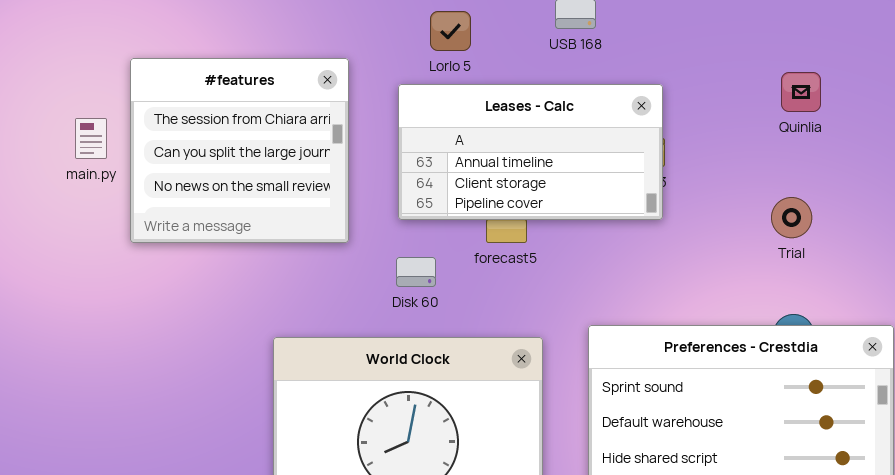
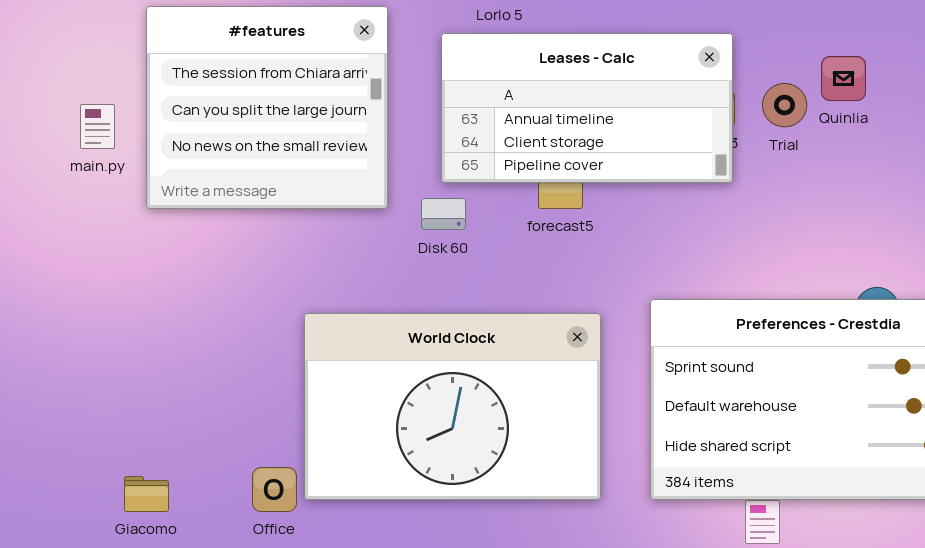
Quinlia: [781,72,821,112] -> [821,56,866,101], moved
main.py: [75,118,107,159] -> [80,104,115,149], moved
Trial: [771,197,812,238] -> [762,83,807,127], moved
Disk 60: [396,257,436,287] -> [421,198,466,230], moved

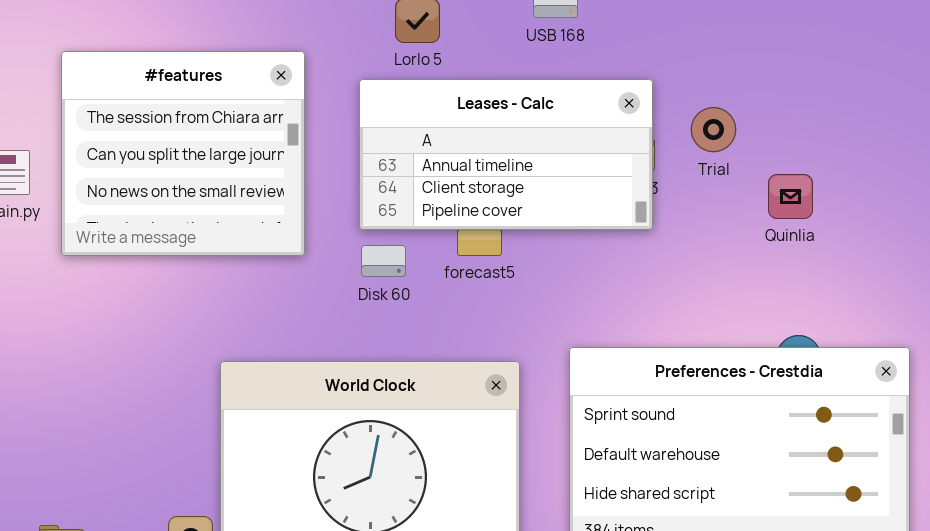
Quinlia: [821,56,866,101] -> [768,174,813,219], moved
Trial: [762,83,807,127] -> [691,107,736,152], moved
Disk 60: [421,198,466,230] -> [361,245,406,277], moved

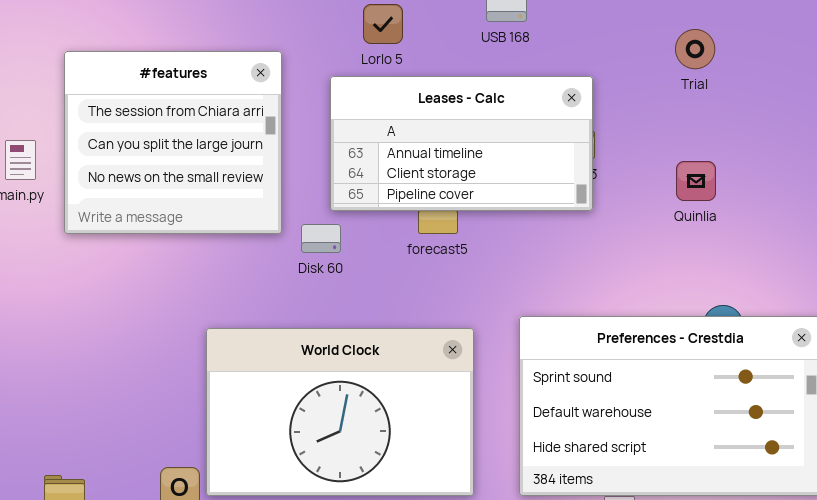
Trial: [691,107,736,152] -> [675,29,715,69], moved
Quinlia: [768,174,813,219] -> [676,161,716,201], moved
Disk 60: [361,245,406,277] -> [301,224,341,253], moved

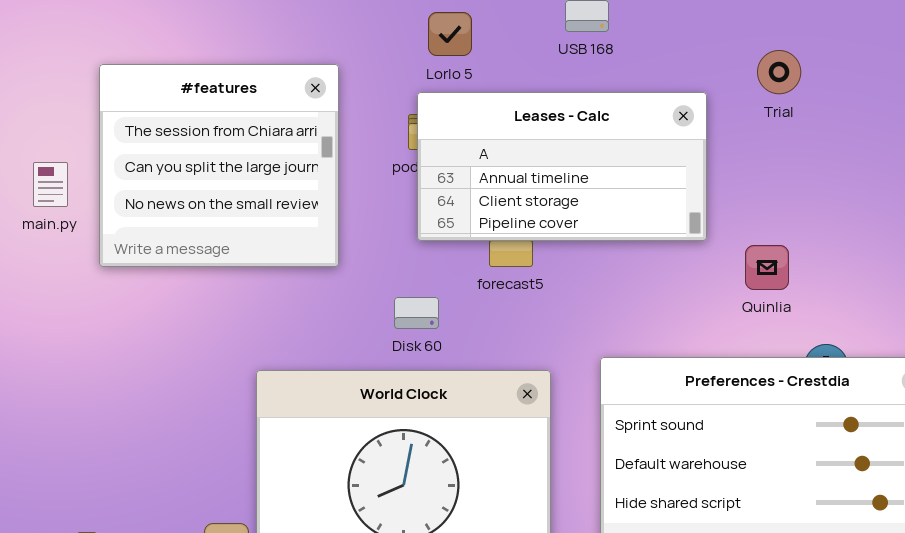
Trial: [675,29,715,69] -> [757,50,801,94], moved
Leases - Calc: [330,76,593,211] -> [417,92,707,241], moved
Quinlia: [676,161,716,201] -> [745,245,789,290], moved
Disk 60: [301,224,341,253] -> [394,297,439,329], moved

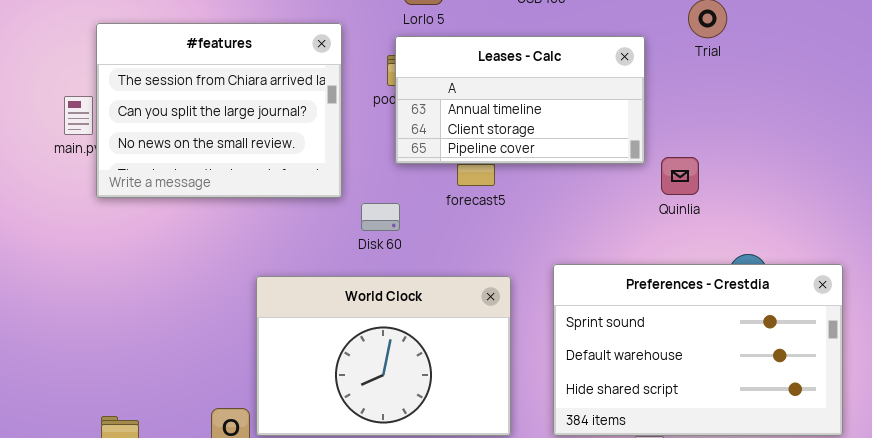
#features: [99,64,339,267] -> [96,23,342,198], moved, resized
Quinlia: [745,245,789,290] -> [661,157,699,195], moved
Disk 60: [394,297,439,329] -> [361,203,400,231], moved

